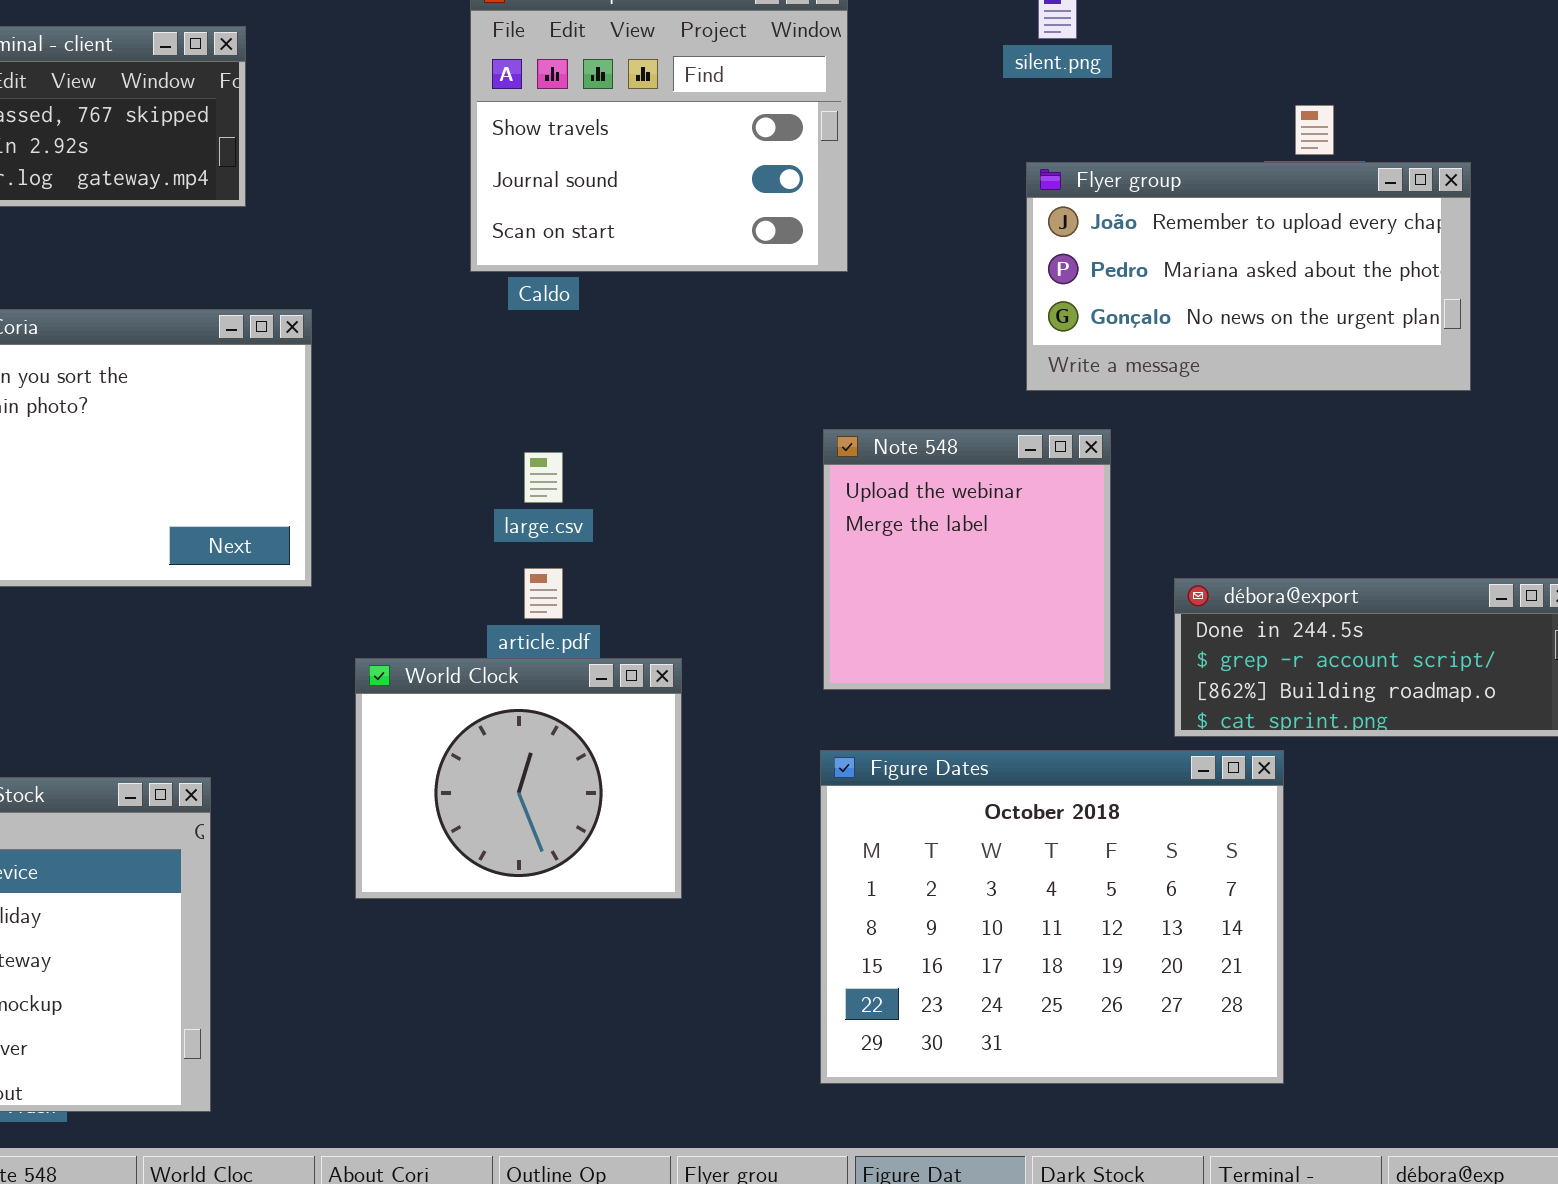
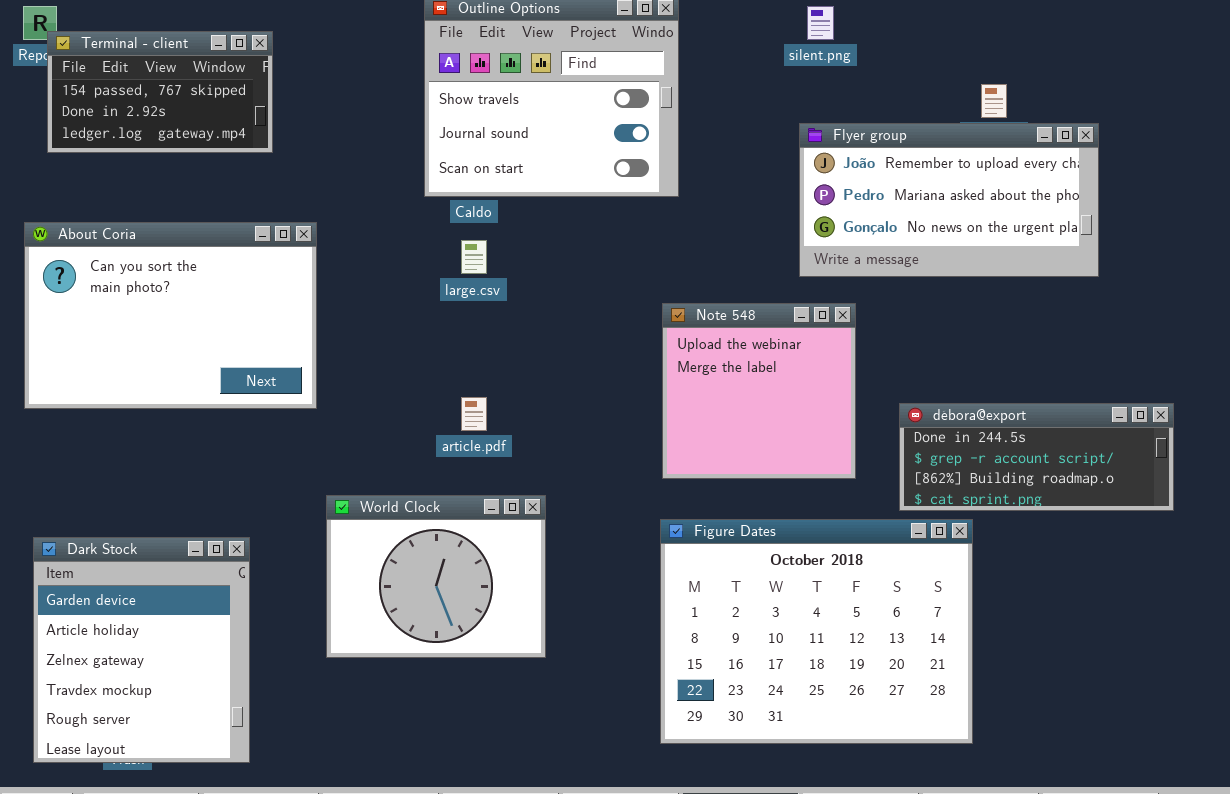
large.csv: [524,452,563,503] -> [461,240,487,274], moved
World Clock: [355,658,682,899] -> [326,495,546,658], moved

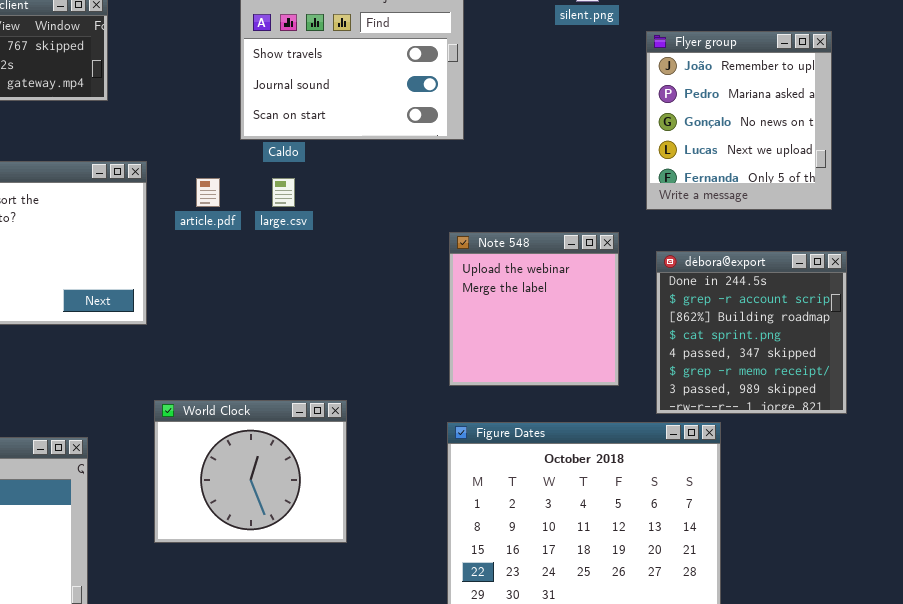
Flyer group: [799,123,1099,277] -> [646,31,832,210], resized
article.pdf: [461,397,487,431] -> [196,178,220,207], moved
débora@export: [899,403,1174,511] -> [656,251,847,414], resized

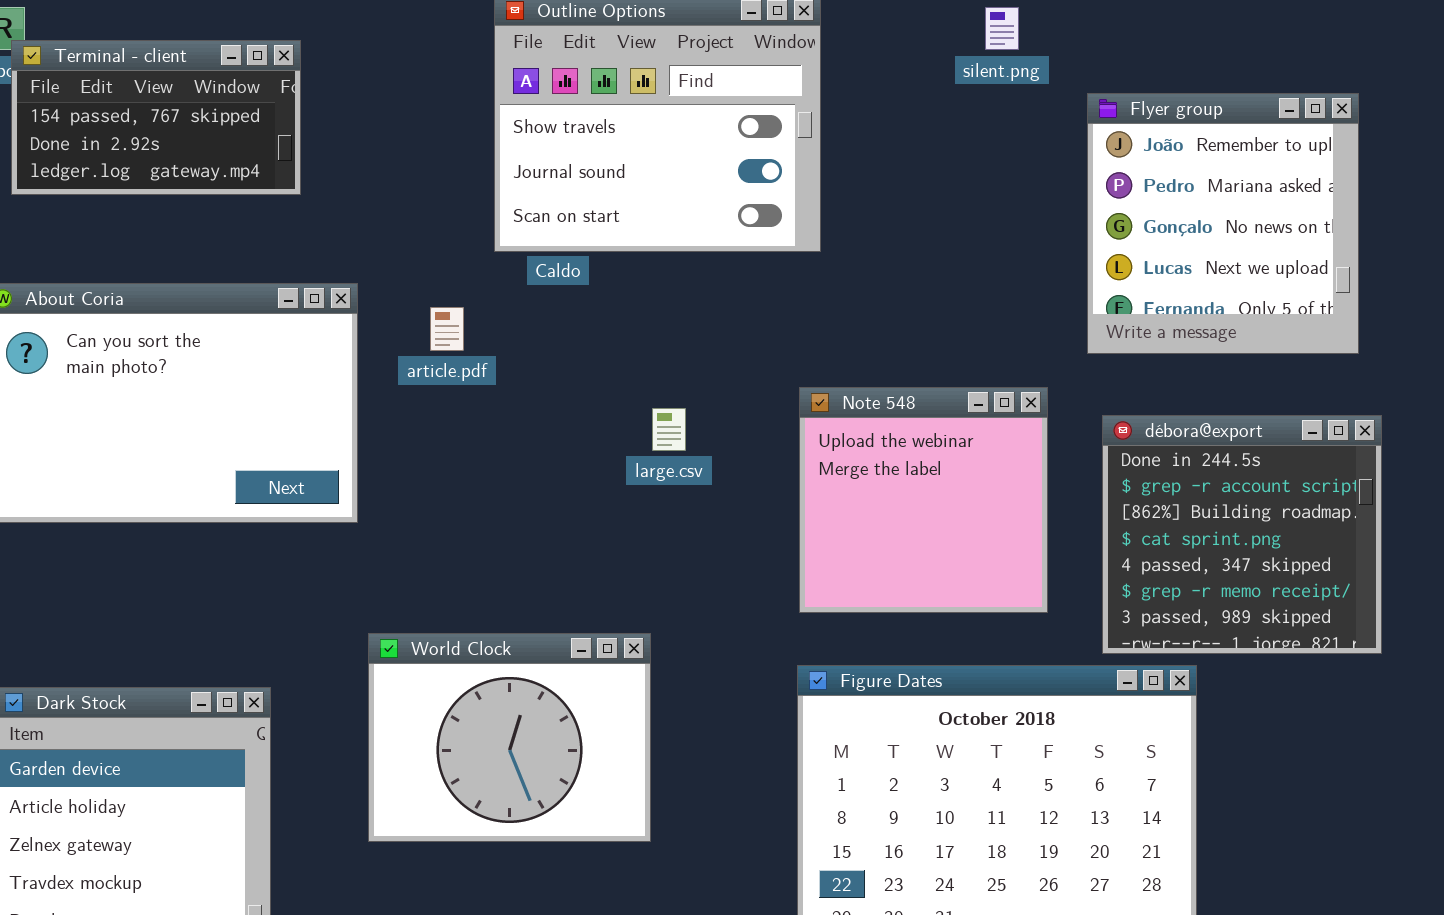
large.csv: [272,178,295,207] -> [652,408,686,451], moved

